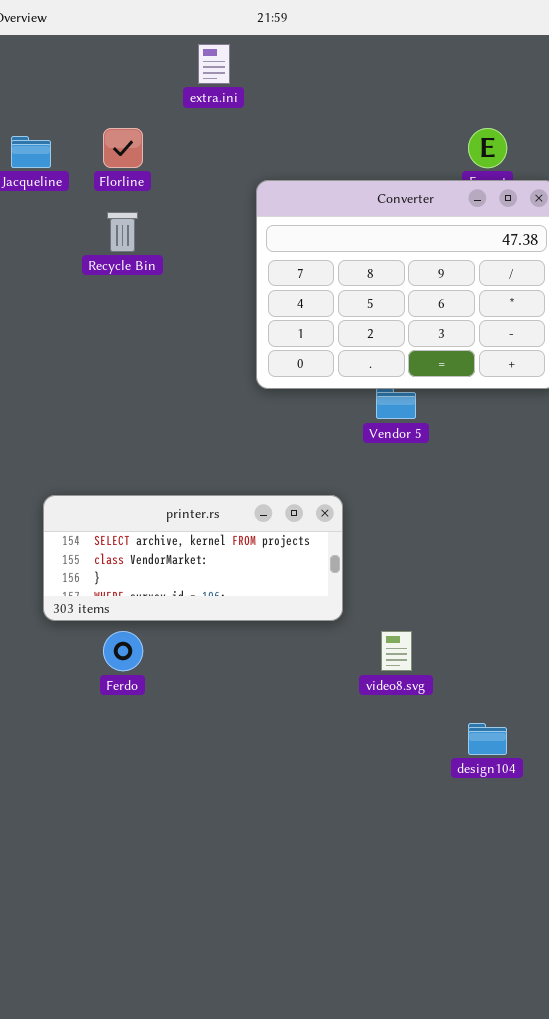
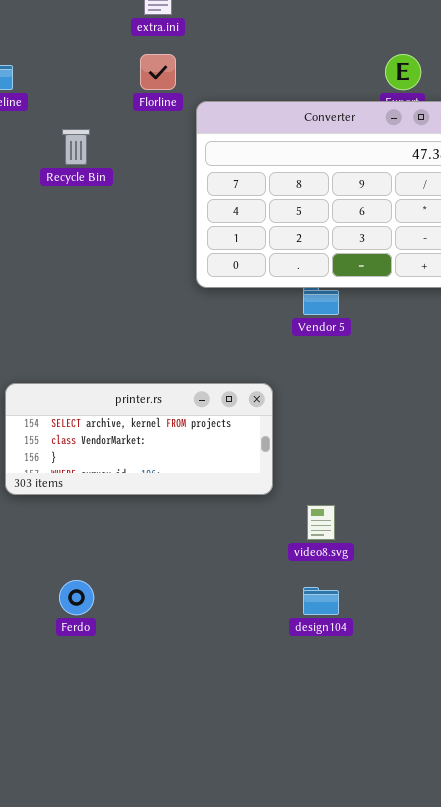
Florline: [103,128,143,168] -> [140,54,176,90], moved
Ferdo: [103,631,143,671] -> [59,580,94,615], moved
design104: [468,723,507,755] -> [303,587,339,615], moved

